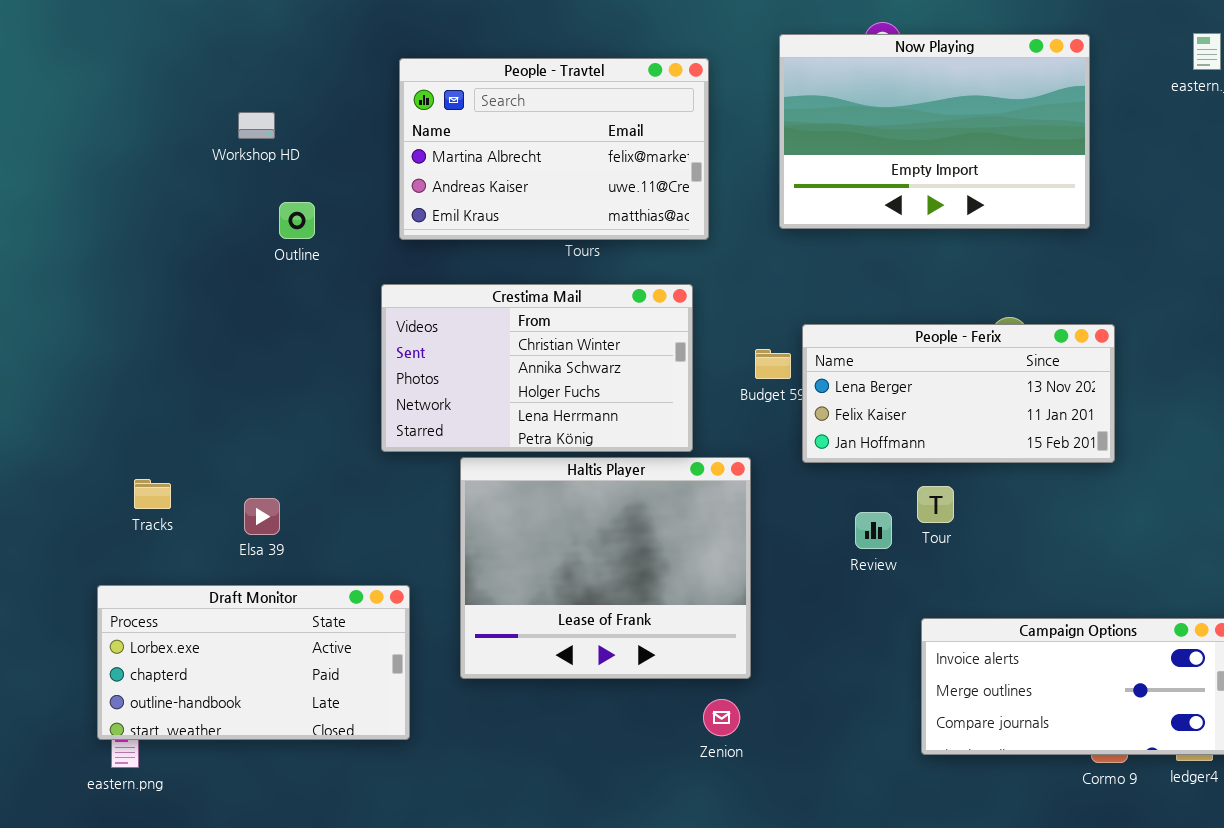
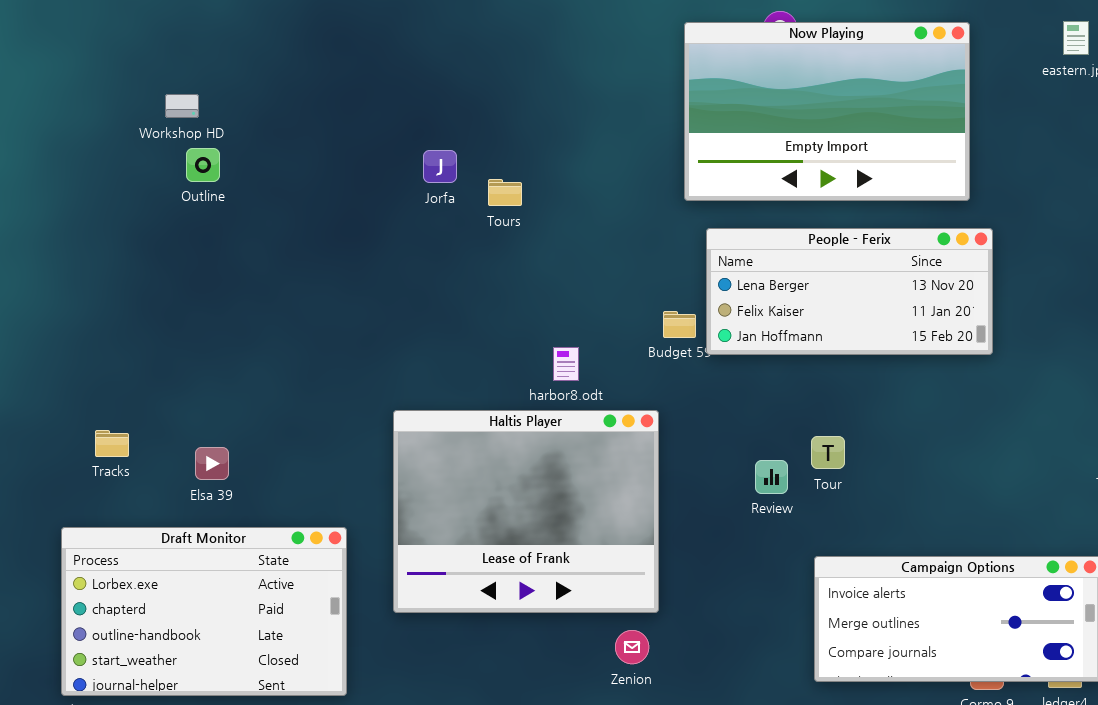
People - Travtel: [399,58,709,240] -> none, closed
Workshop HD: [238,112,275,139] -> [165,94,199,118], moved
Outline: [279,202,315,239] -> [186,148,220,182], moved
Crestima Mail: [381,284,693,452] -> none, closed
People - Ferix: [802,324,1115,463] -> [706,228,993,355], moved
Draft Monitor: [97,585,410,740] -> [61,527,347,696], resized

